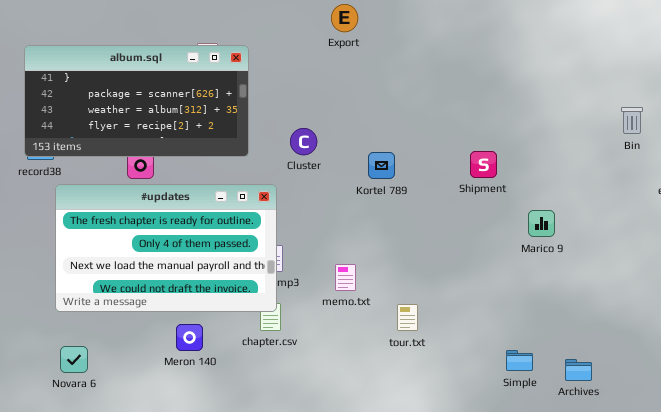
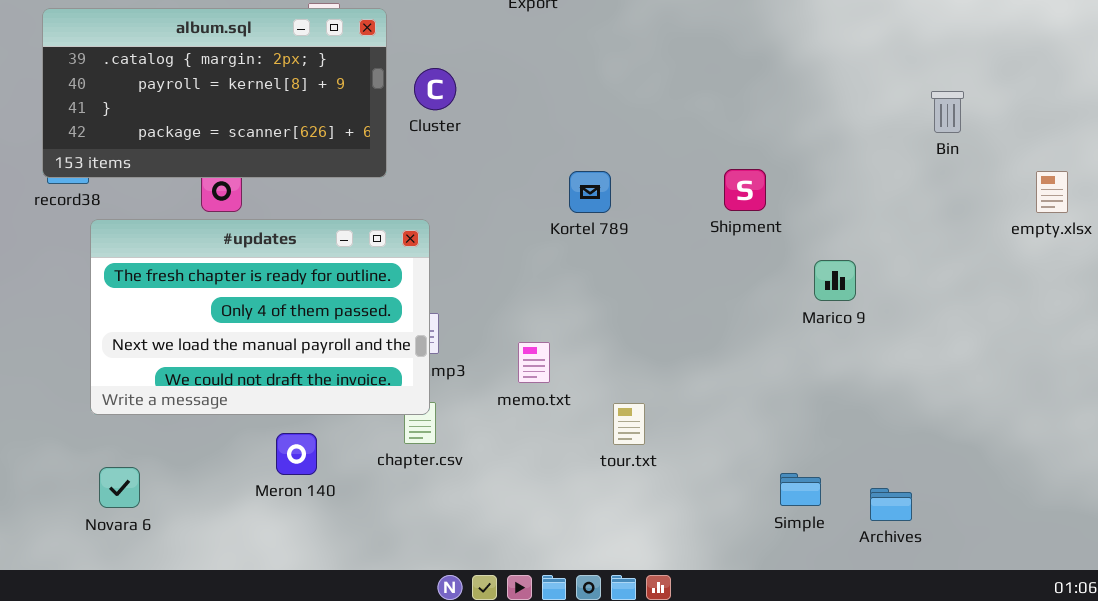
album.sql: [24,45,249,157] -> [42,8,387,178], scrolled up 2 rows
Bin: [621,107,643,134] -> [931,91,964,133], moved
Cluster: [290,128,317,155] -> [414,68,456,110], moved

